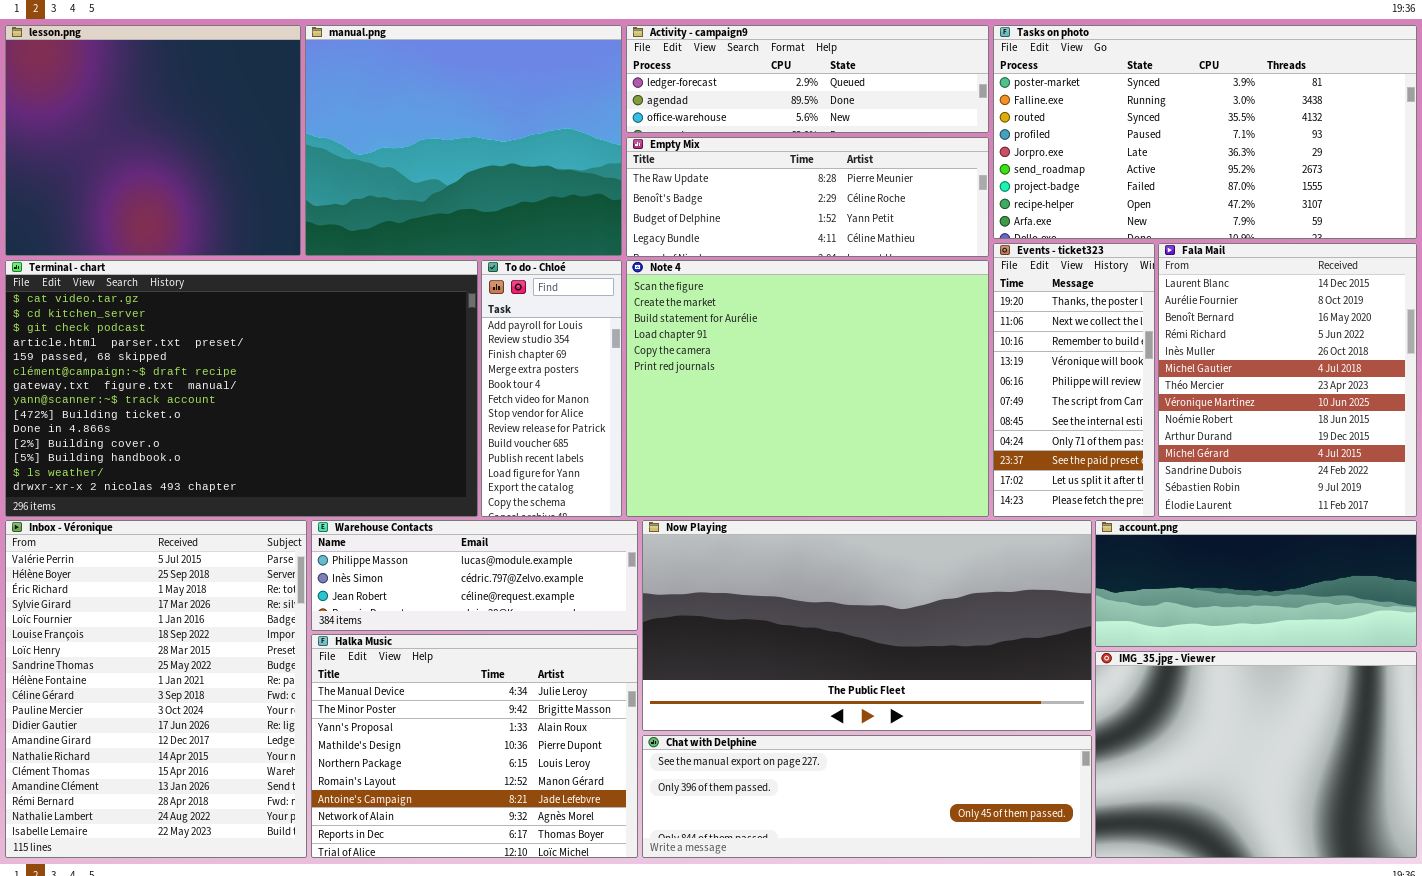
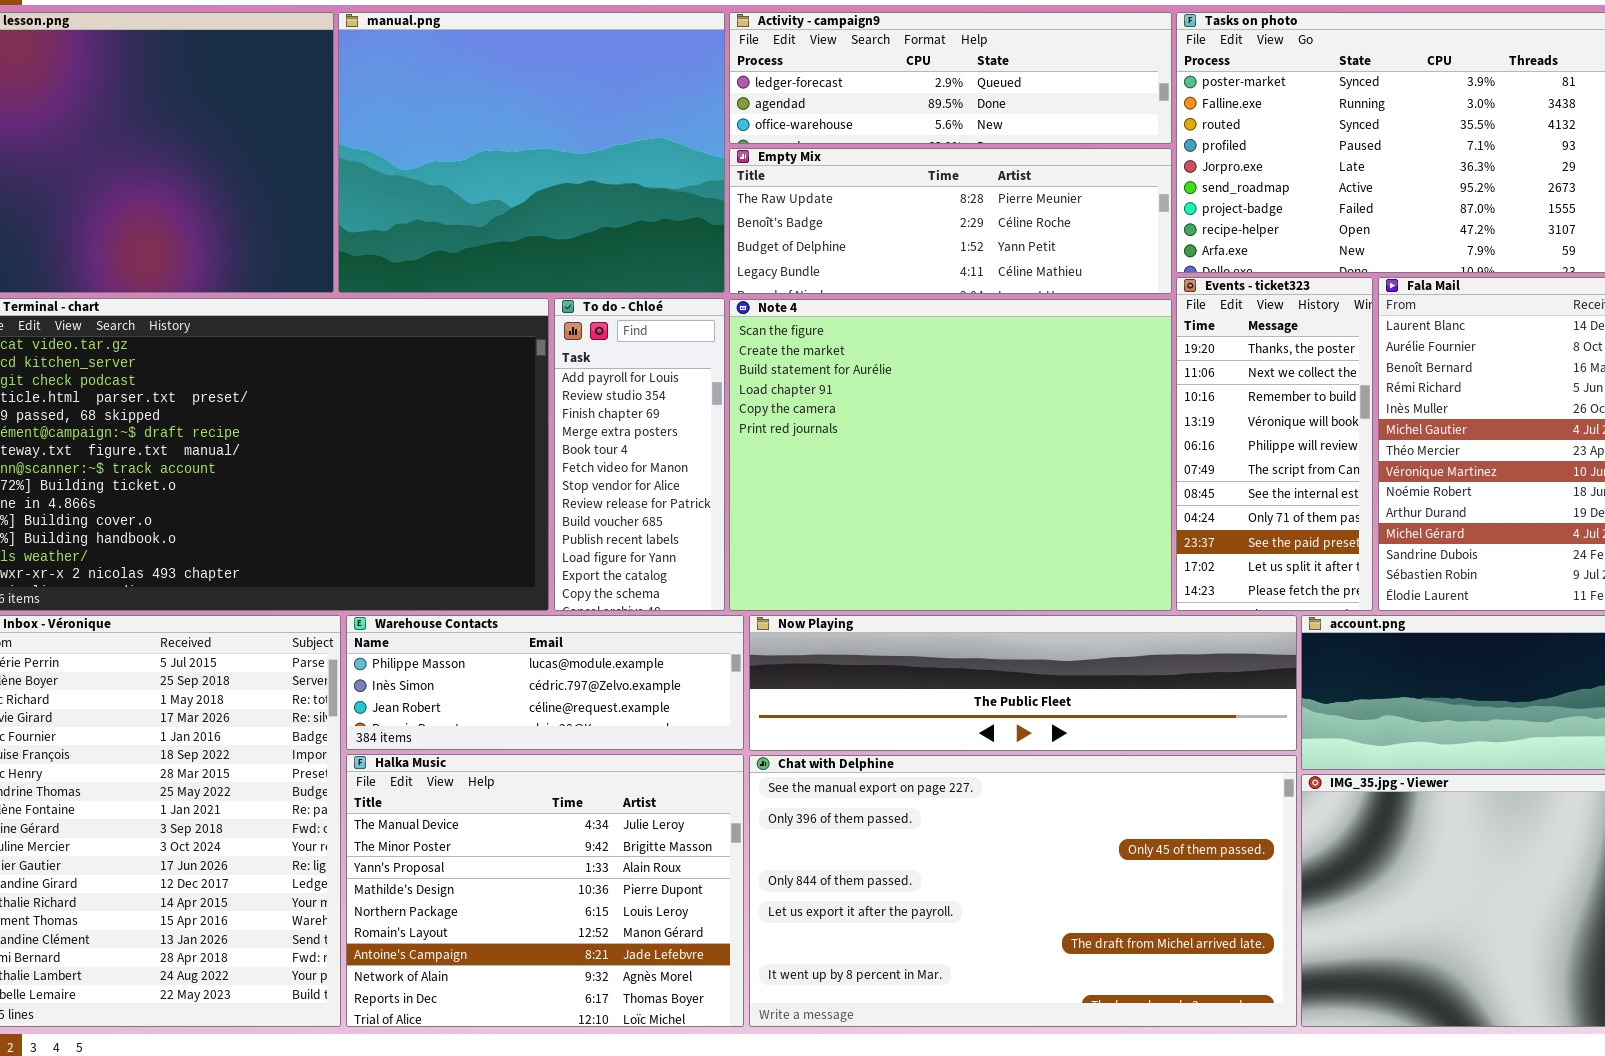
Now Playing: [642,520,1092,731] -> [749,615,1297,751], resized
Chat with Delphine: [642,735,1092,858] -> [749,755,1297,1027], resized

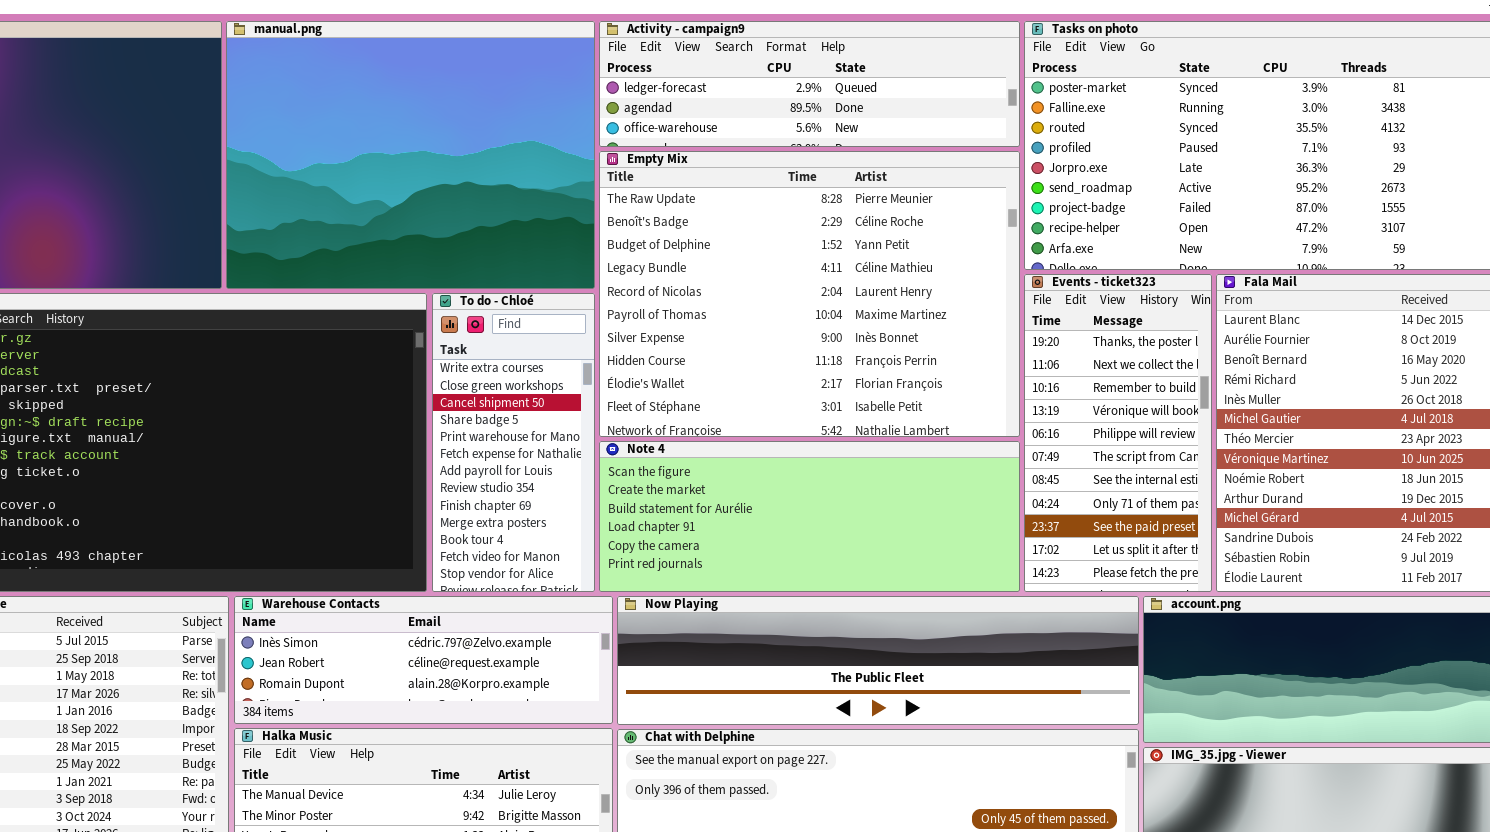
Empty Mix: [729,148,1172,294] -> [599,151,1020,437], resized
To do - Chloé: [554,298,725,611] -> [432,293,595,592], scrolled up 6 rows
Note 4: [729,299,1172,611] -> [599,441,1020,592], resized
Warehouse Contacts: [346,615,744,750] -> [234,596,613,724], scrolled down 1 row

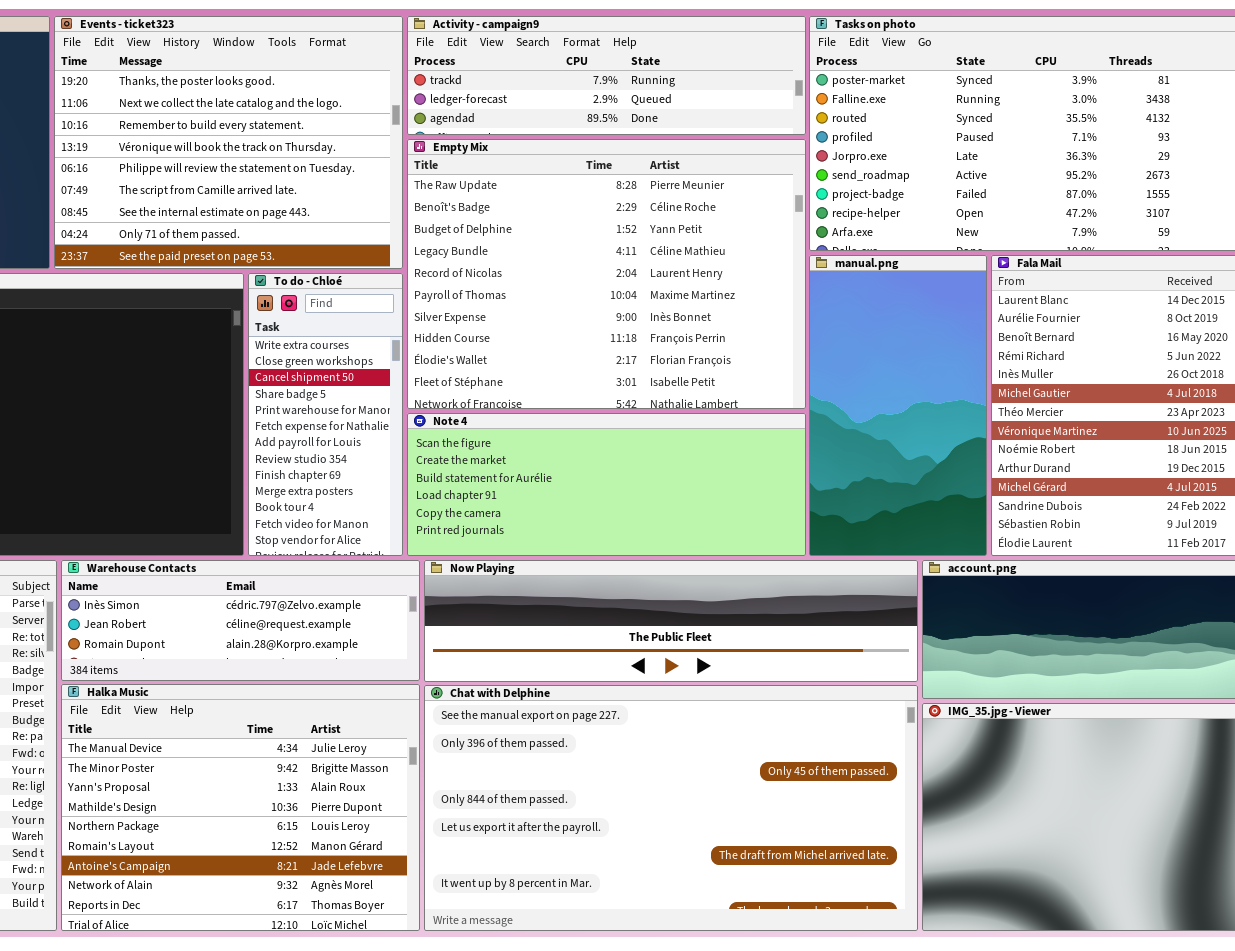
manual.png: [226,21,595,289] -> [809,255,987,556], moved, resized
Activity - campaign9: [599,21,1020,147] -> [407,16,806,135], scrolled up 1 row
Events - ticket323: [1024,274,1212,592] -> [54,16,403,269], moved, resized

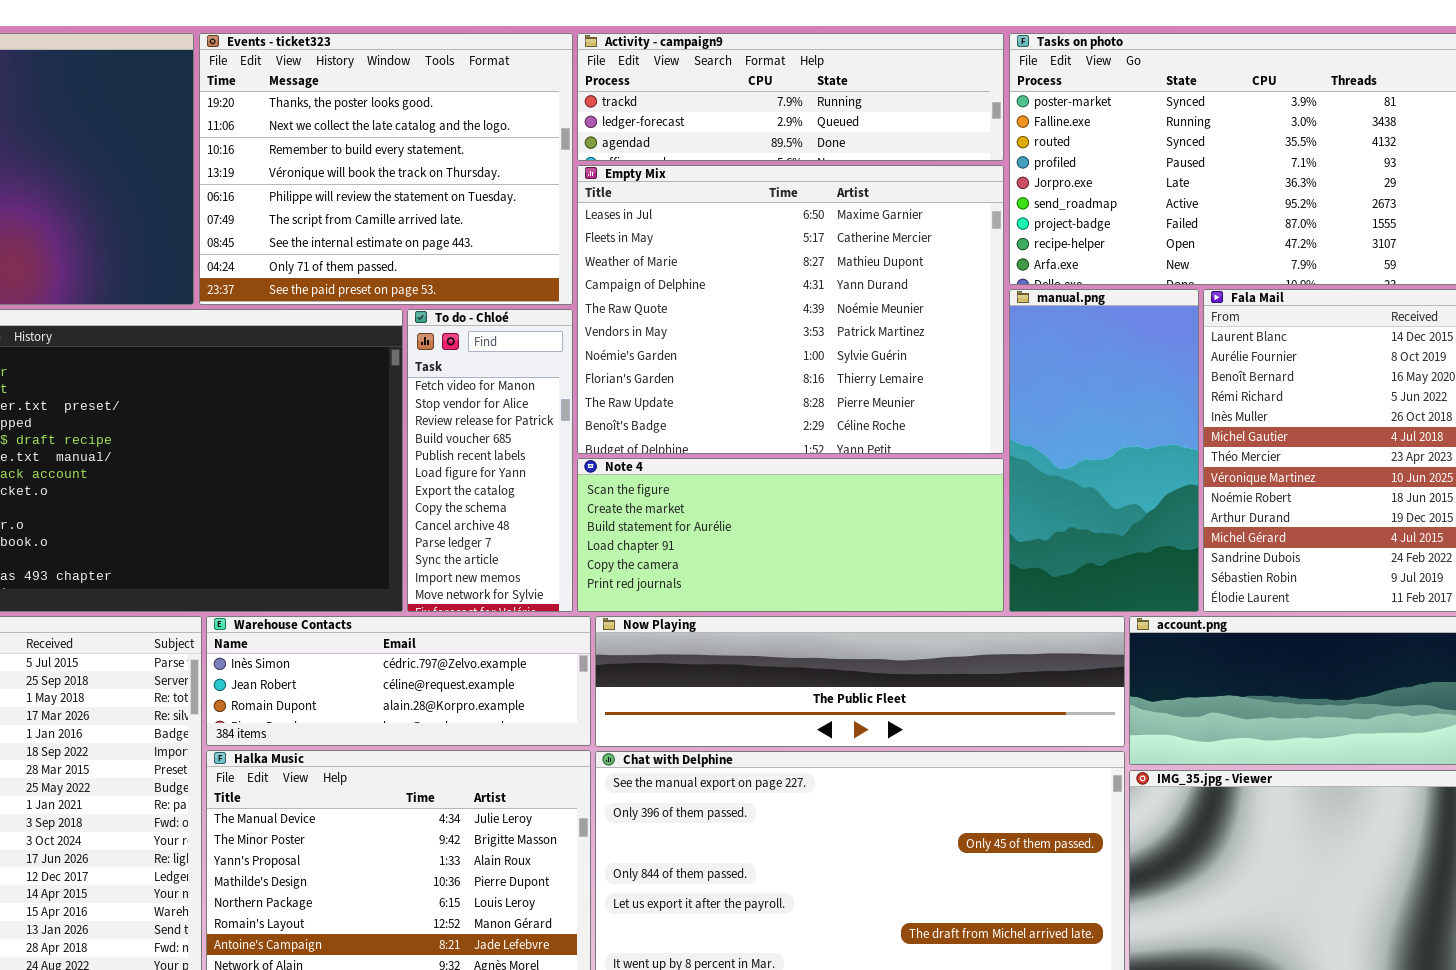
Empty Mix: [407,139,806,409] -> [577,165,1004,454], scrolled up 8 rows
To do - Chloé: [248,273,403,556] -> [407,309,573,612], scrolled down 11 rows

